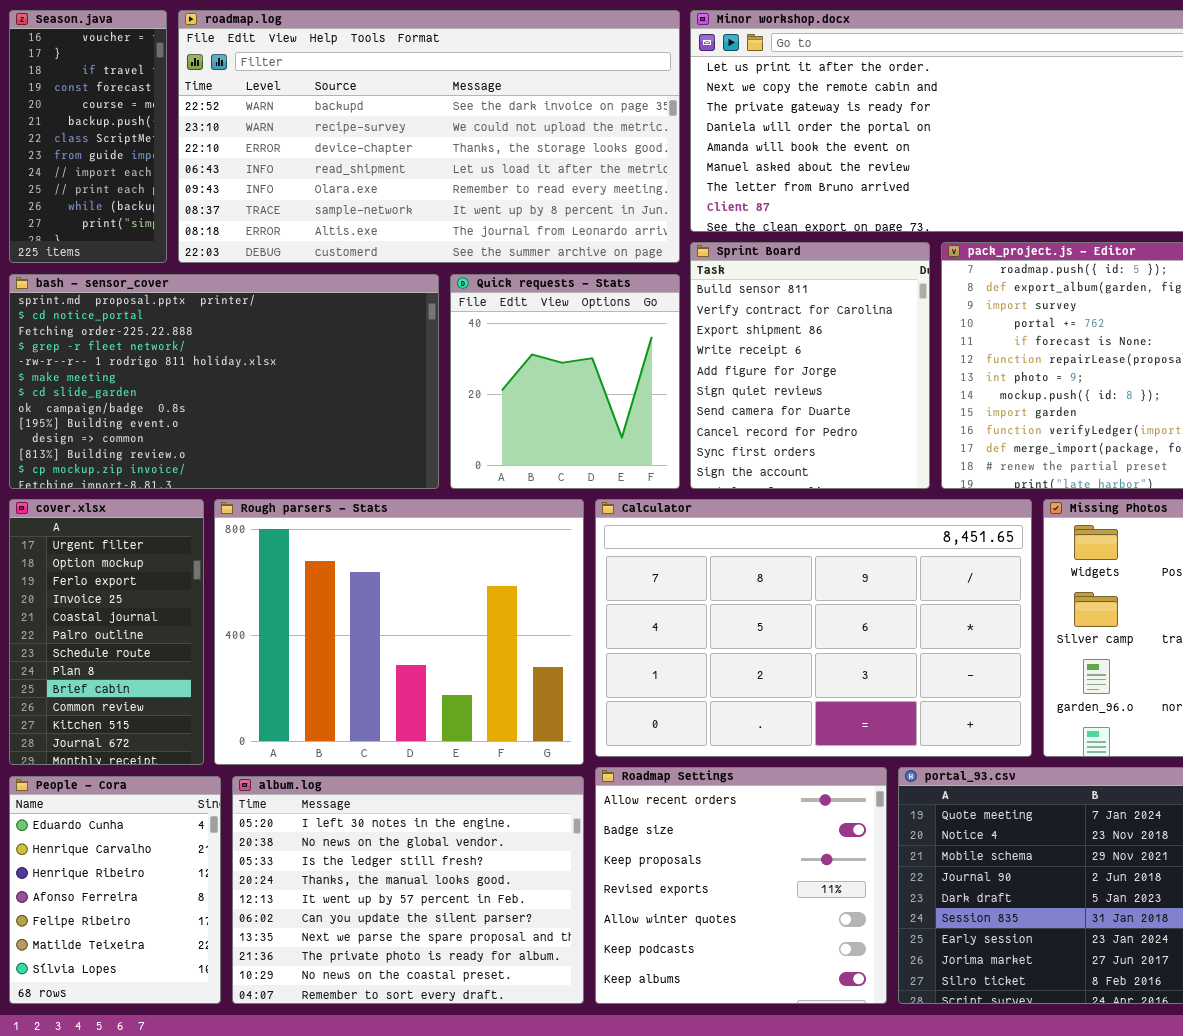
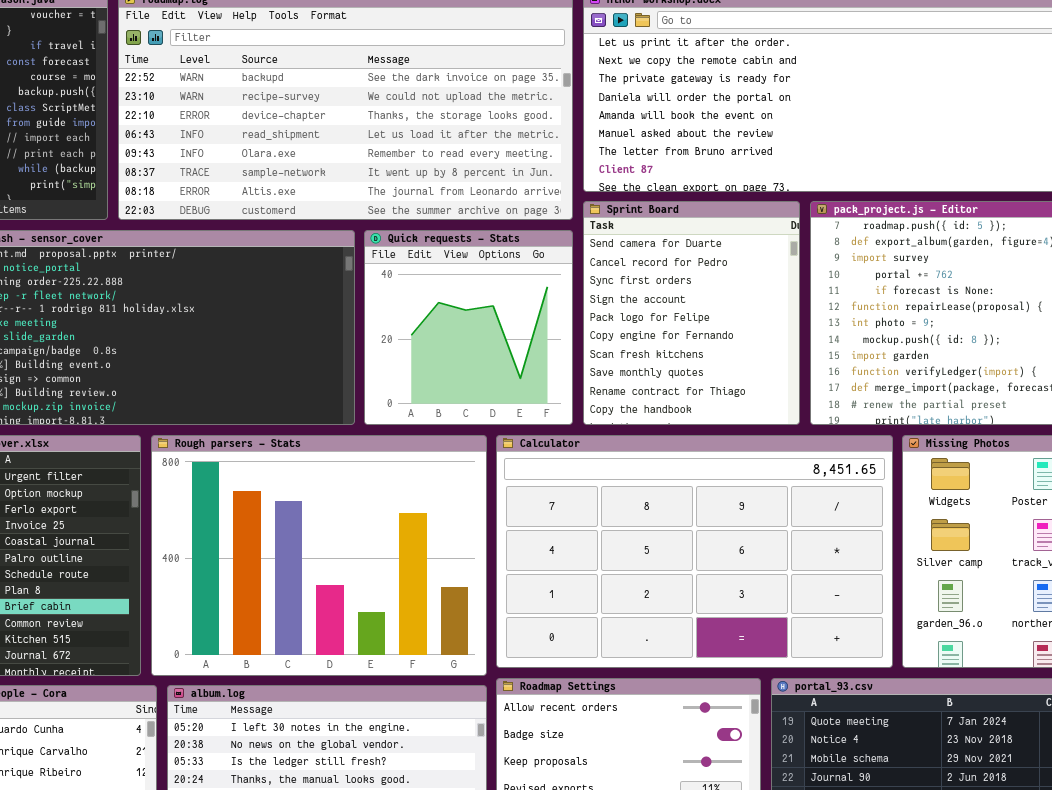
Sprint Board: [690,242,930,489] -> [583,201,800,425], scrolled down 6 rows

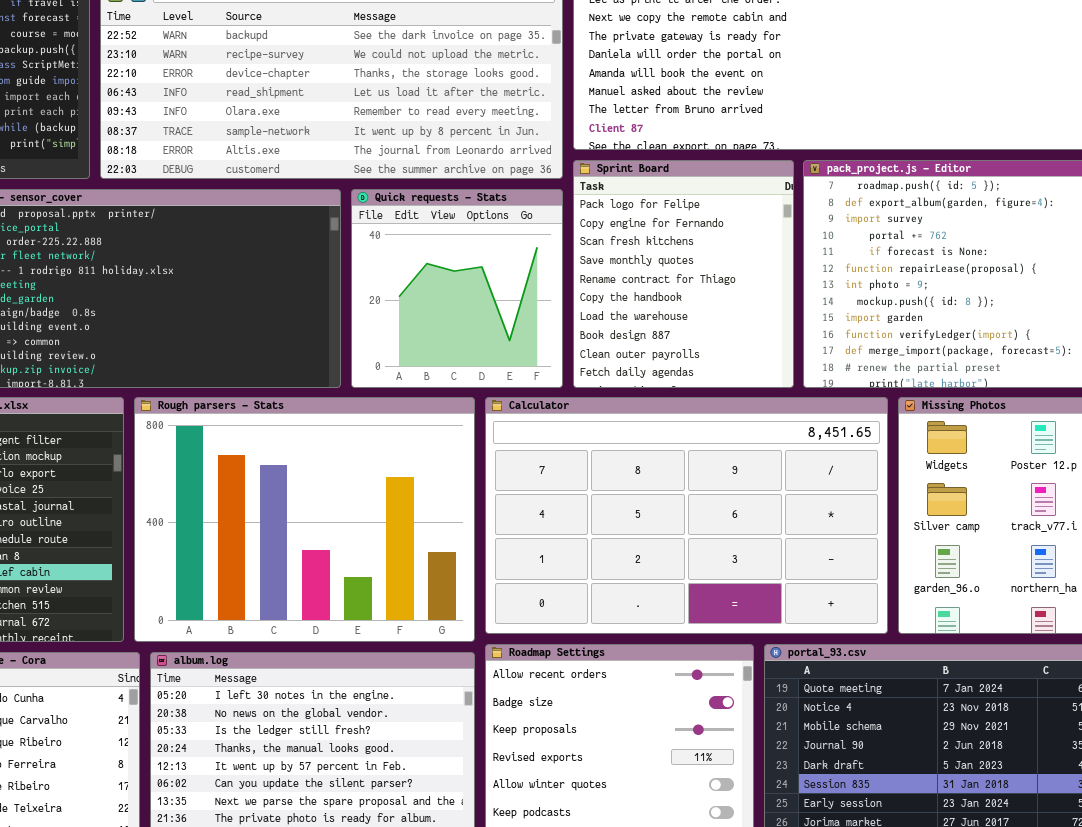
Sprint Board: [583,201,800,425] -> [573,160,794,388], scrolled down 4 rows

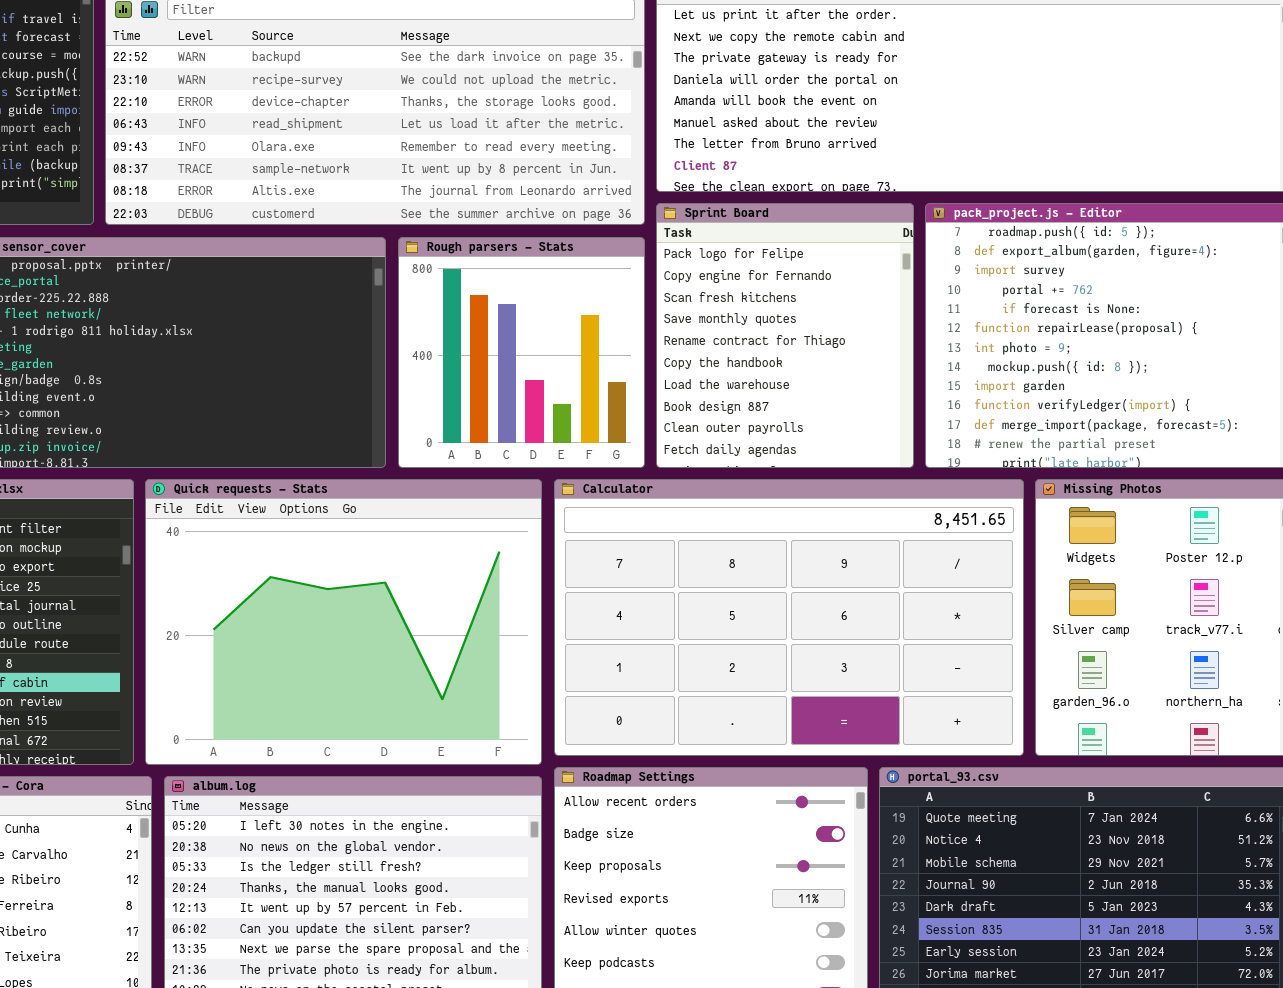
Quick requests - Stats: [351,189,563,388] -> [145,479,542,765], moved, resized
Rough parsers - Stats: [134,397,475,642] -> [398,237,645,468], moved, resized

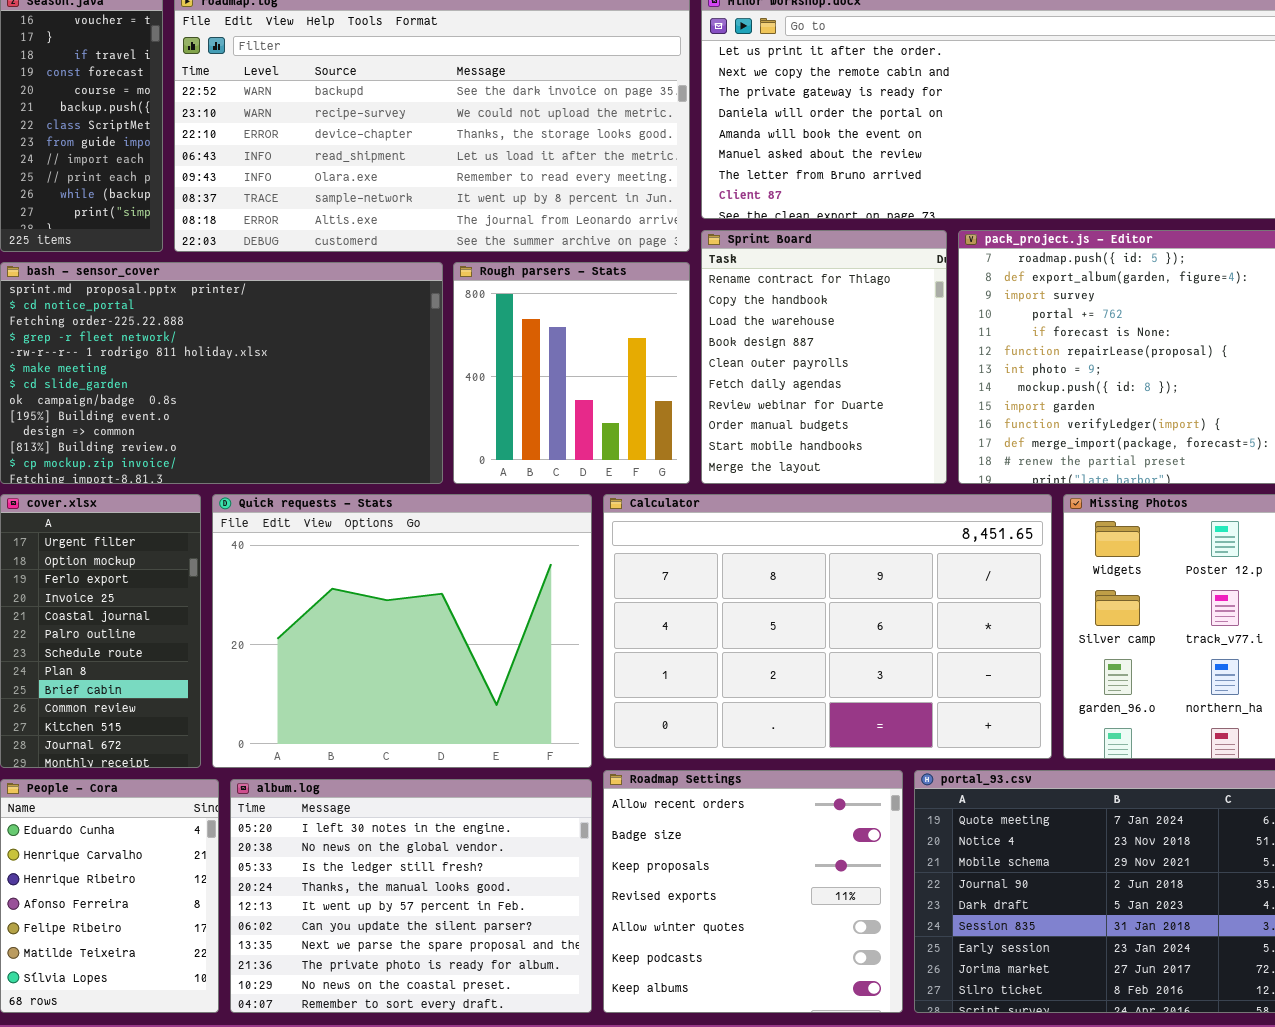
Sprint Board: [656,203,914,468] -> [701,230,947,484], scrolled down 4 rows

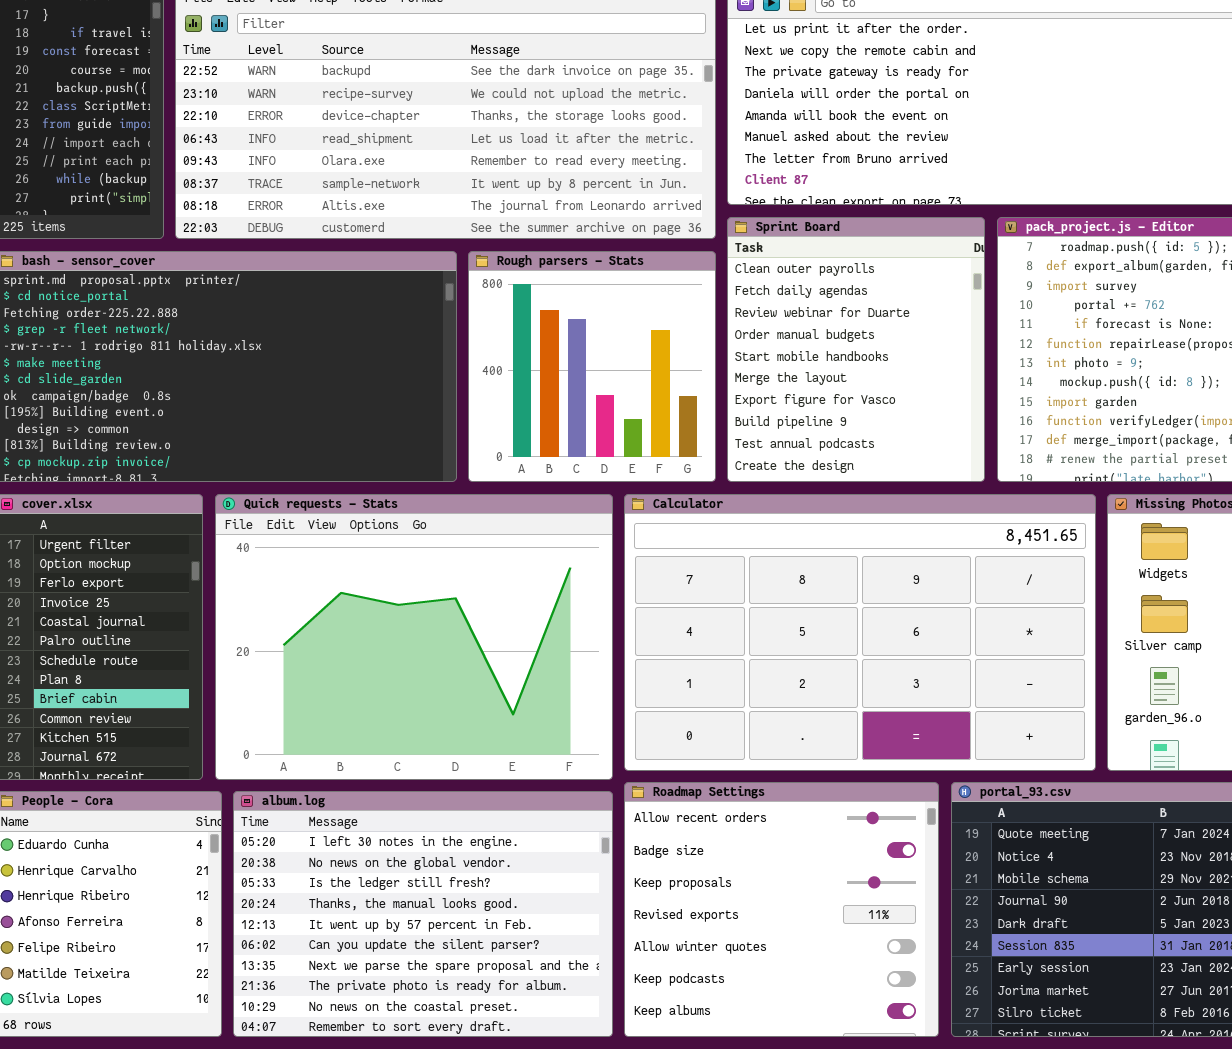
Sprint Board: [701,230,947,484] -> [727,217,985,482], scrolled down 4 rows

